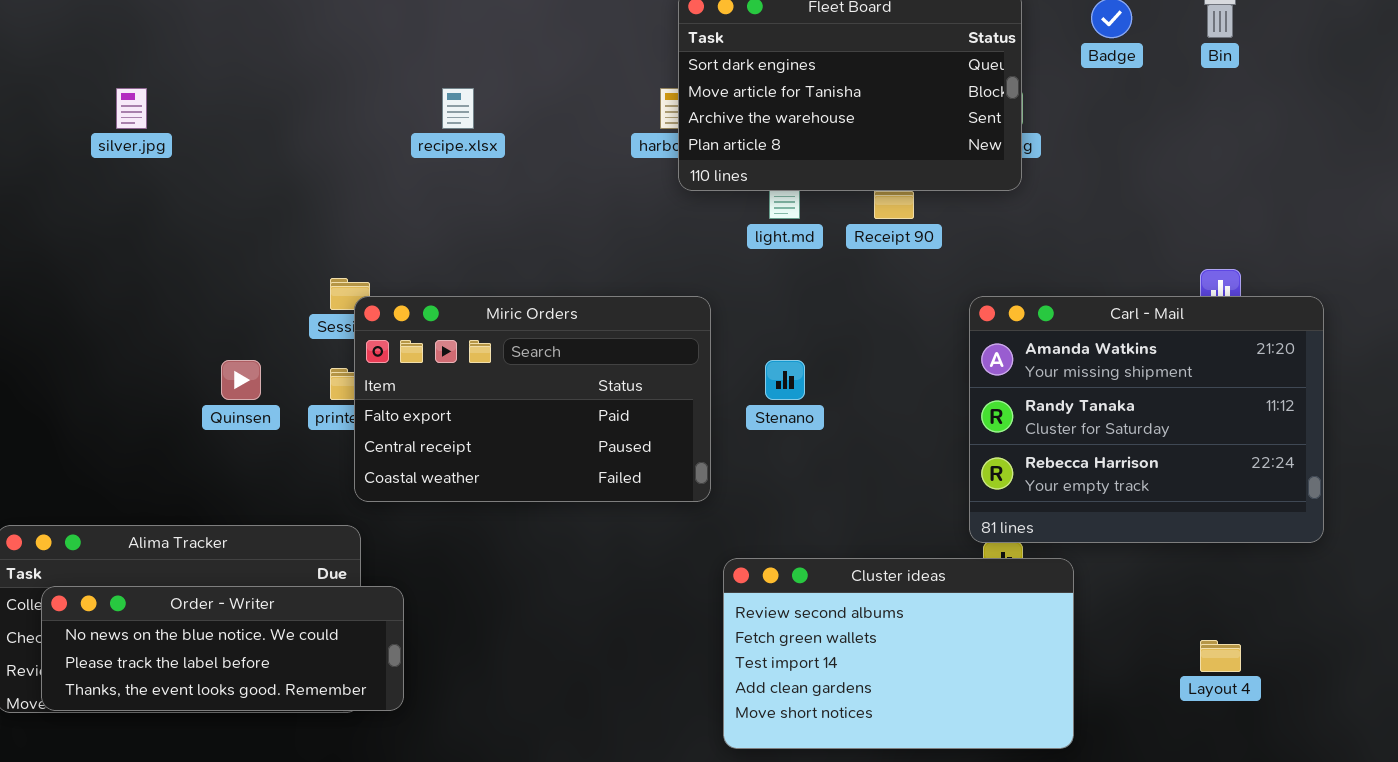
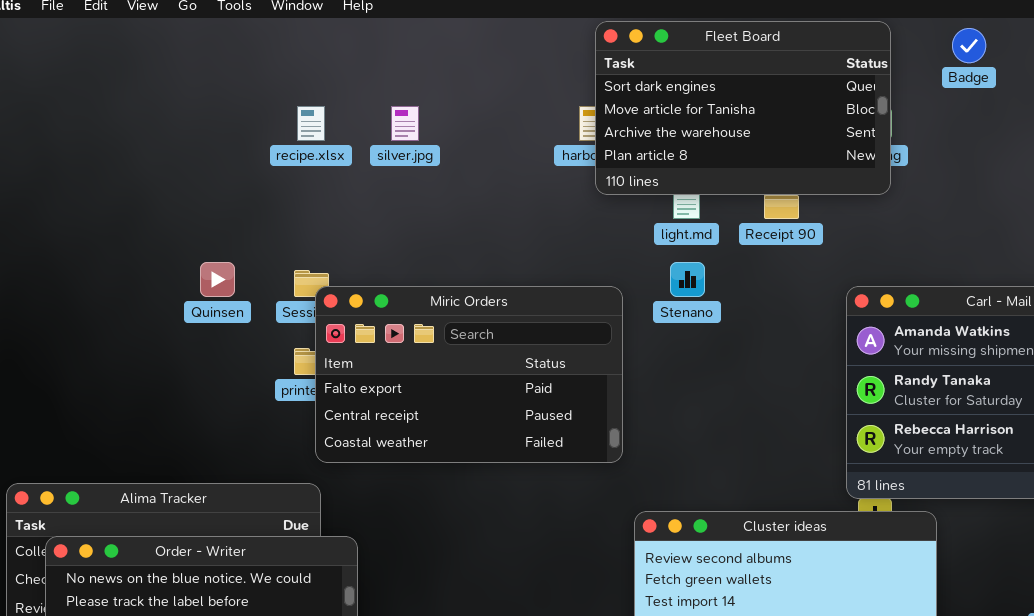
silver.jpg: [116,88,147,129] -> [391,106,419,141], moved
recipe.xlsx: [442,88,474,129] -> [297,106,325,141], moved
Quinsen: [221,360,261,400] -> [200,262,235,297], moved
Stenano: [765,360,805,400] -> [670,262,705,297], moved

